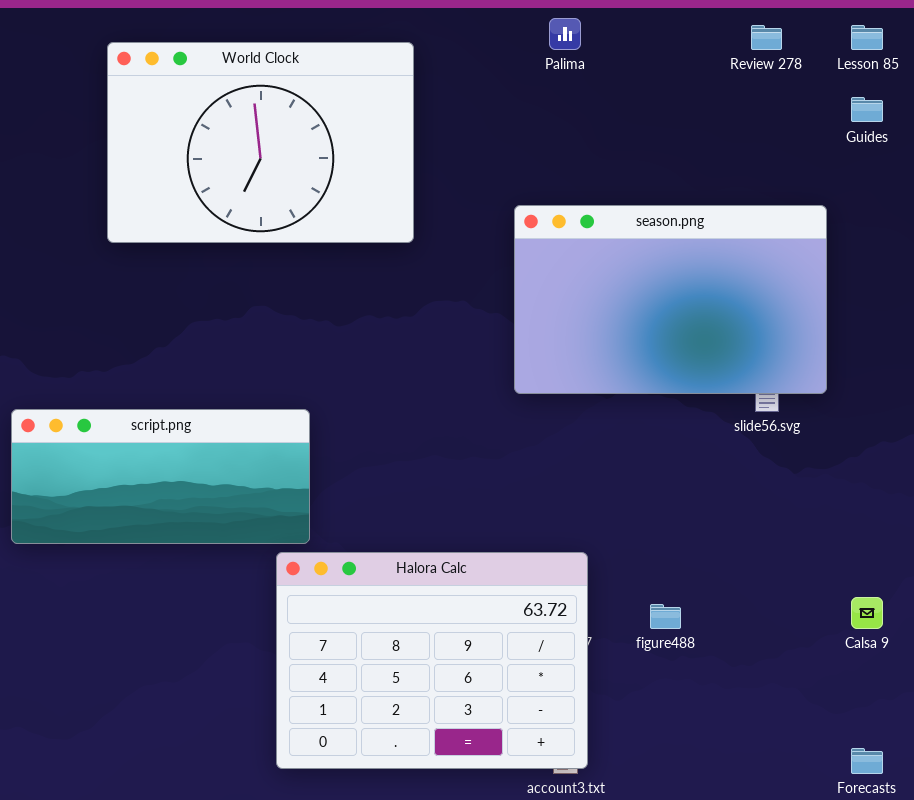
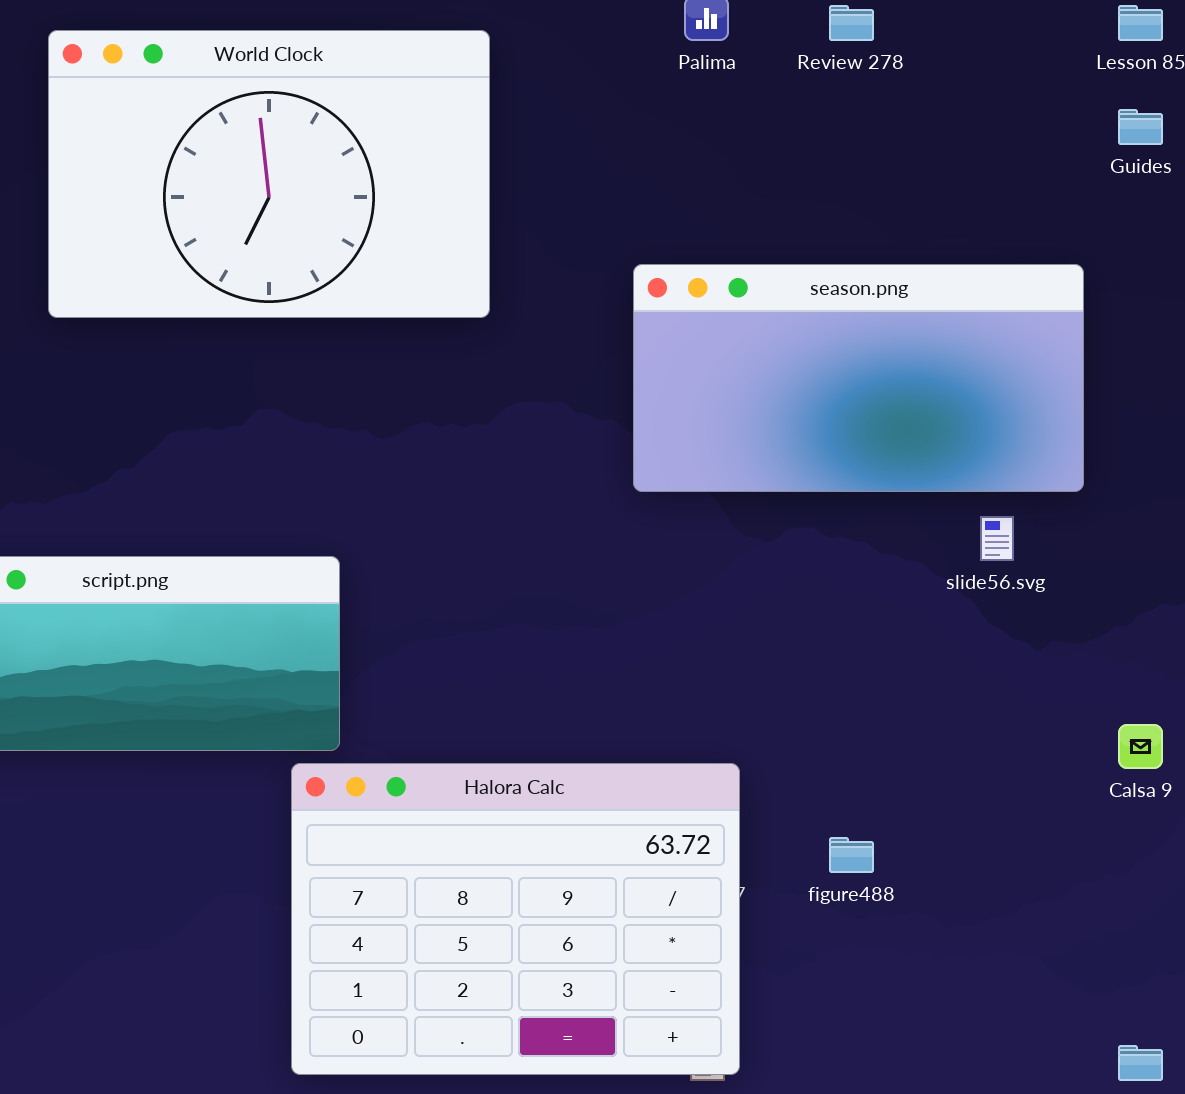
Review 278: [751,25,782,50] -> [829,5,874,41], moved
season.png: [514,205,827,394] -> [633,264,1084,492], resized
Calsa 9: [851,597,883,629] -> [1118,724,1163,769], moved

